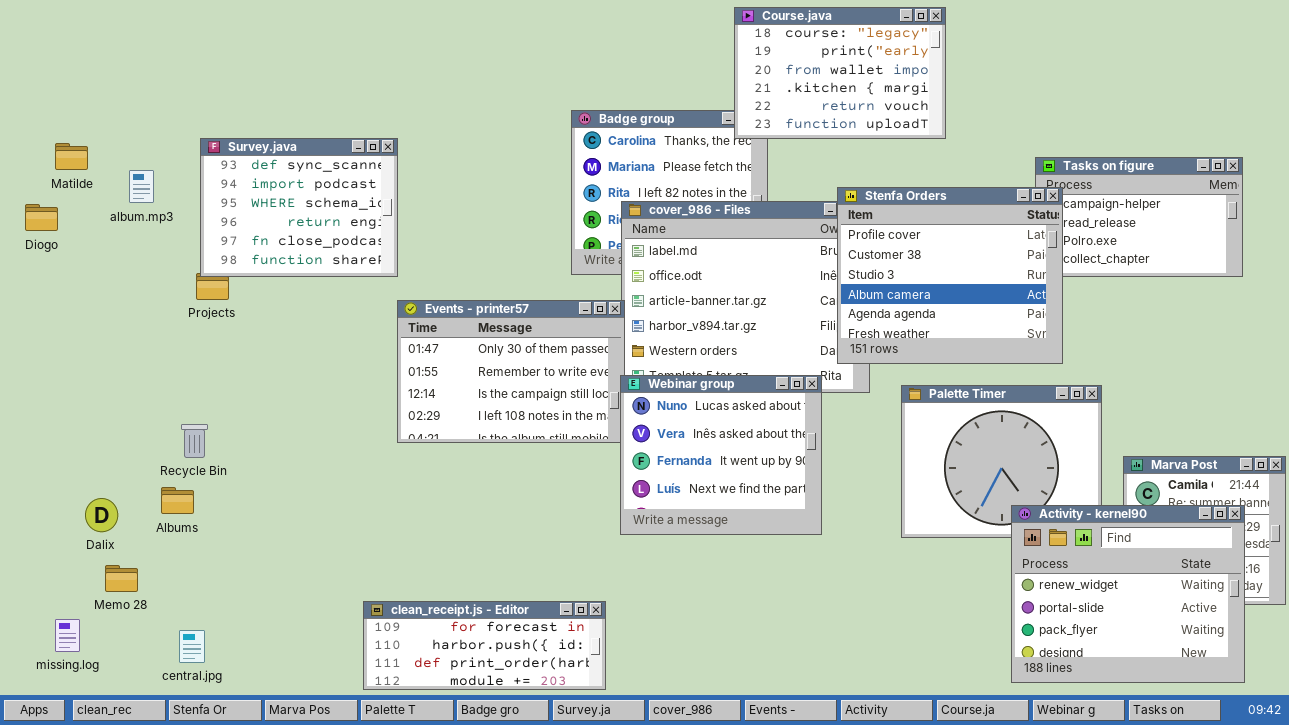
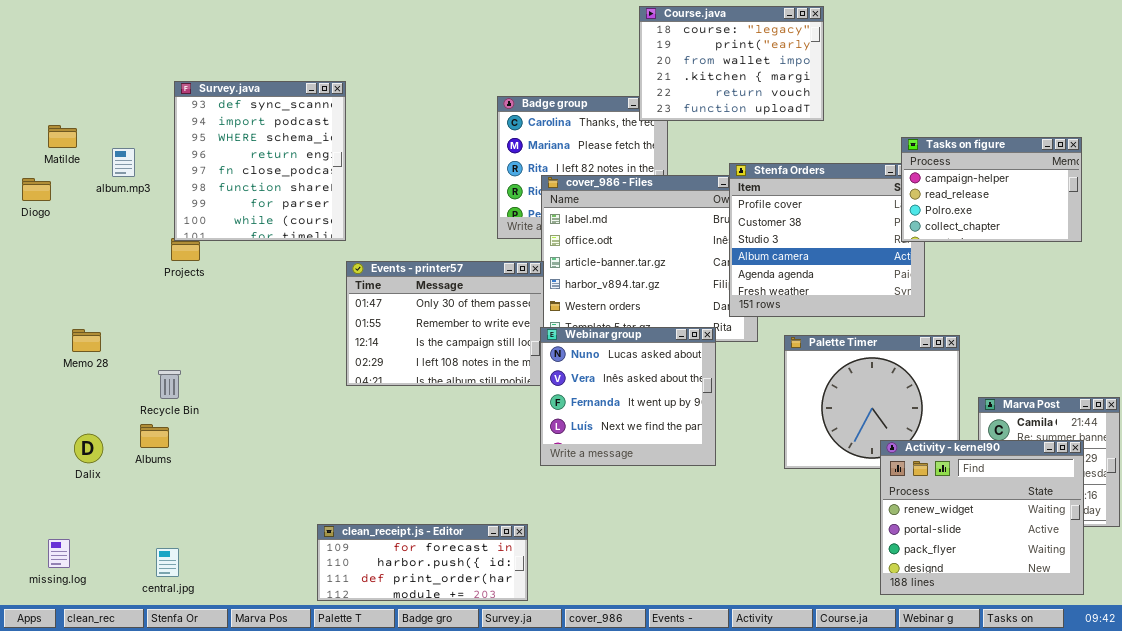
Survey.java: [200,138,398,277] -> [174,81,346,241], resized
Tasks on figure: [1035,157,1243,277] -> [901,137,1082,242], raised
Memo 28: [105,565,138,592] -> [72,329,101,352], moved

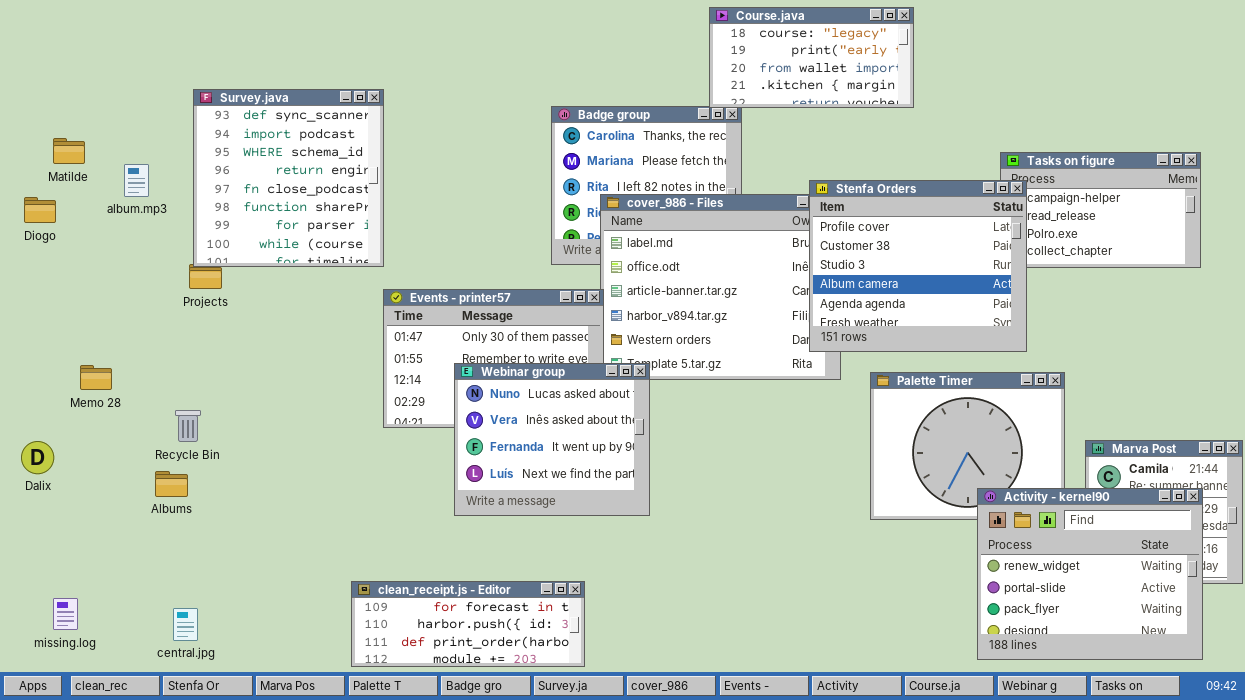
Course.java: [639,6,824,121] -> [709,7,914,108], resized
Stenfa Orders: [729,163,925,317] -> [809,180,1027,352], raised
Webinar group: [540,327,716,466] -> [454,363,650,516], moved
Dalix: [74,434,103,463] -> [21,441,54,474], moved

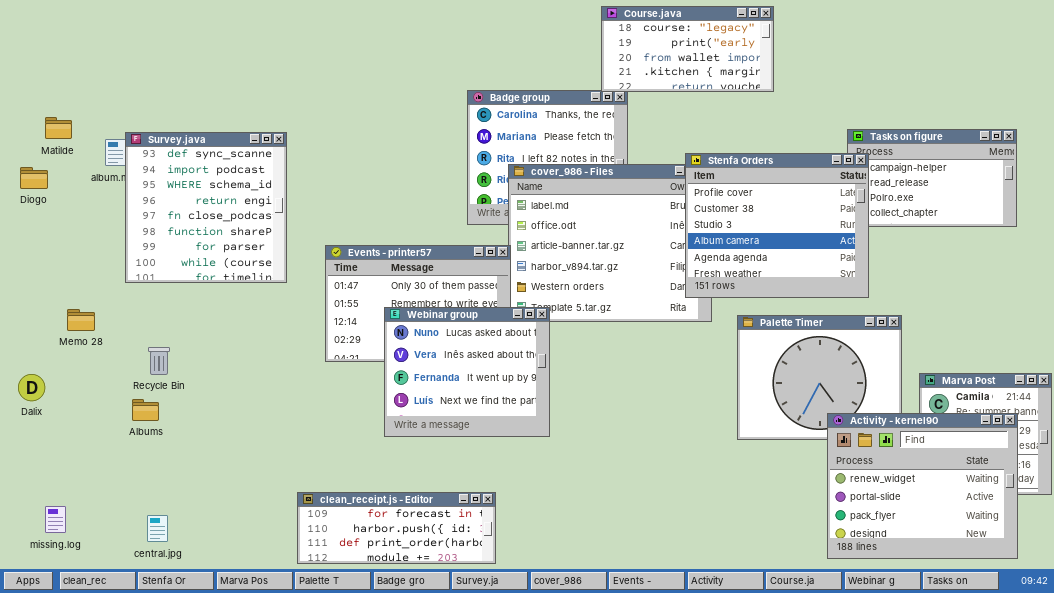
Survey.java: [193,89,384,267] -> [125,132,287,283], moved

